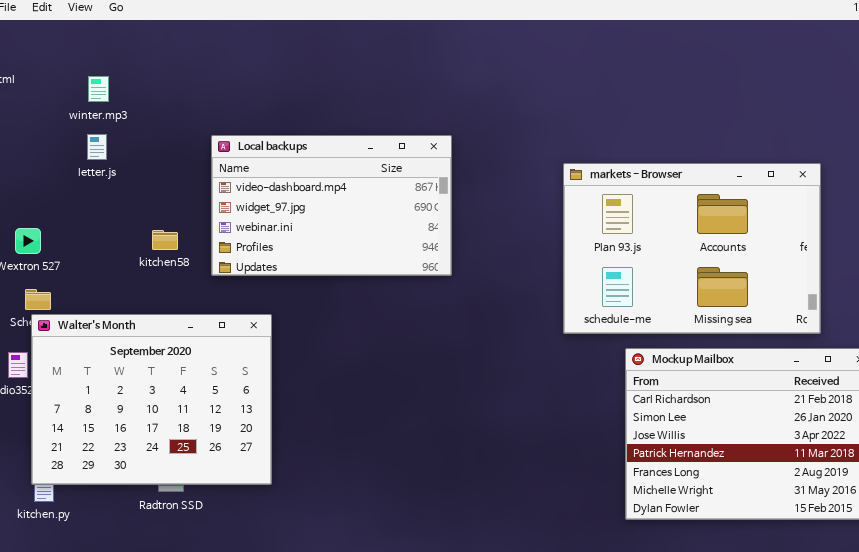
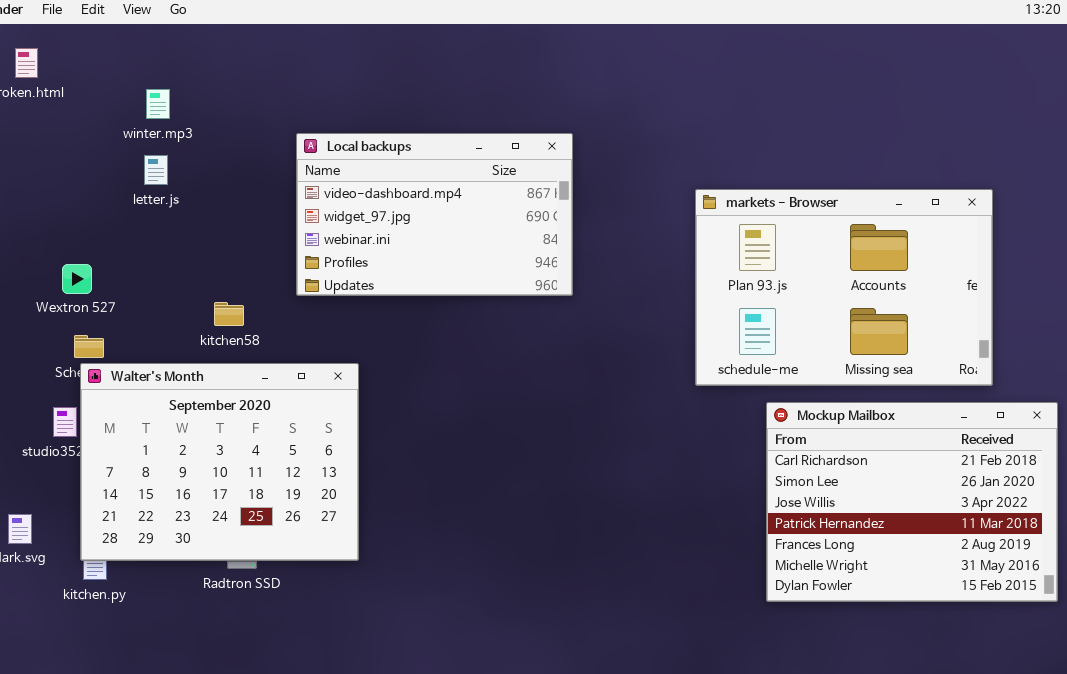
Local backups: [211,135,452,276] -> [296,133,573,296], moved
kitchen58: [152,230,178,250] -> [214,302,244,326], moved

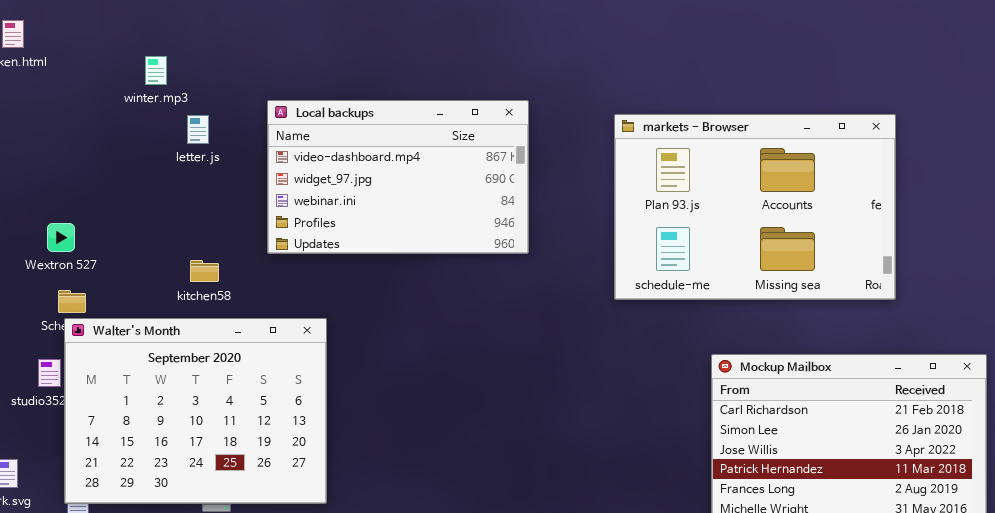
winter.mp3: [146,89,170,119] -> [145,56,167,85], moved
letter.js: [144,155,168,185] -> [187,115,209,144], moved
markets - Browser: [695,189,993,386] -> [614,114,896,300], moved

